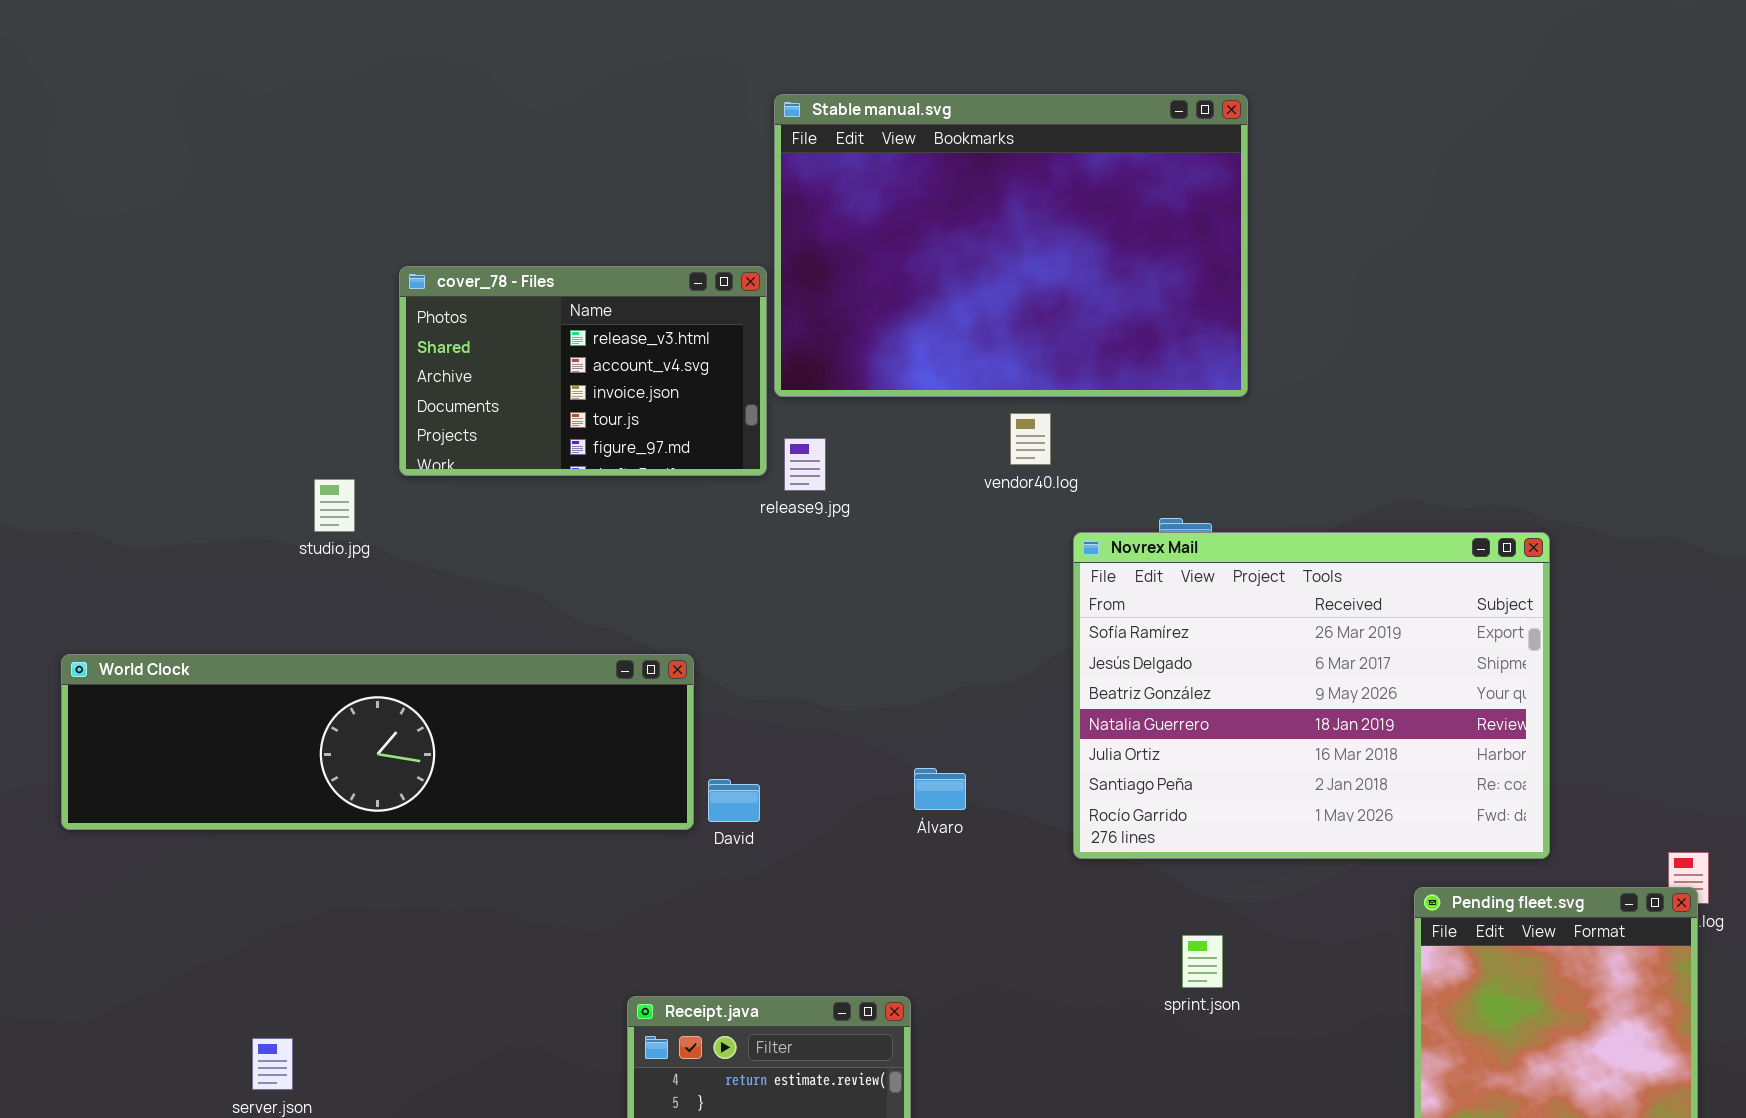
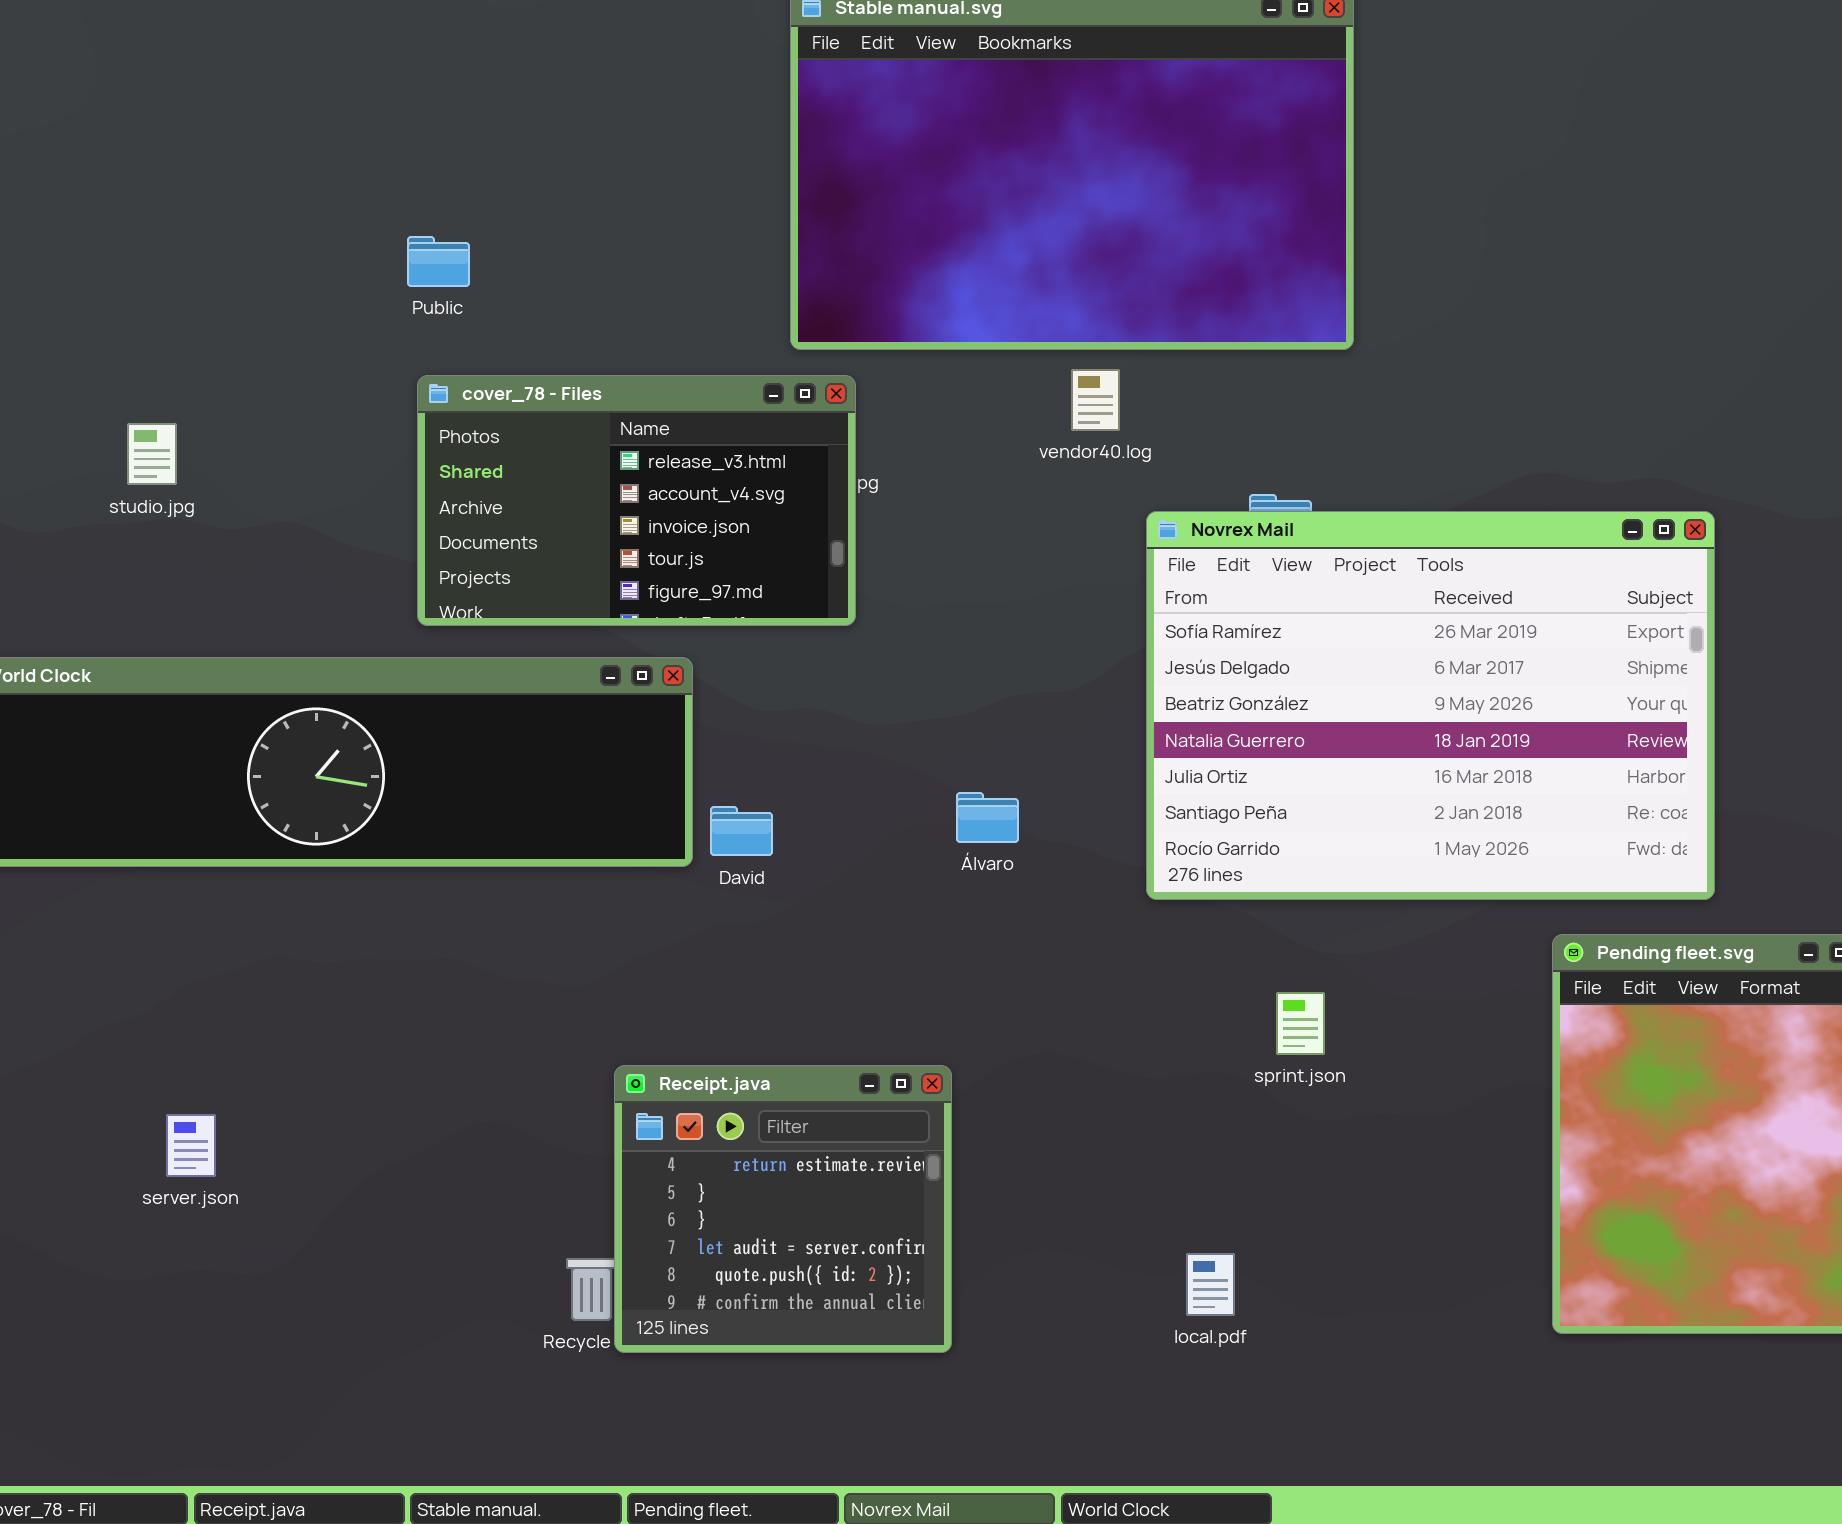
cover_78 - Files: [399,266,767,476] -> [417,375,856,626], moved
studio.jpg: [314,479,355,532] -> [127,423,177,485], moved

